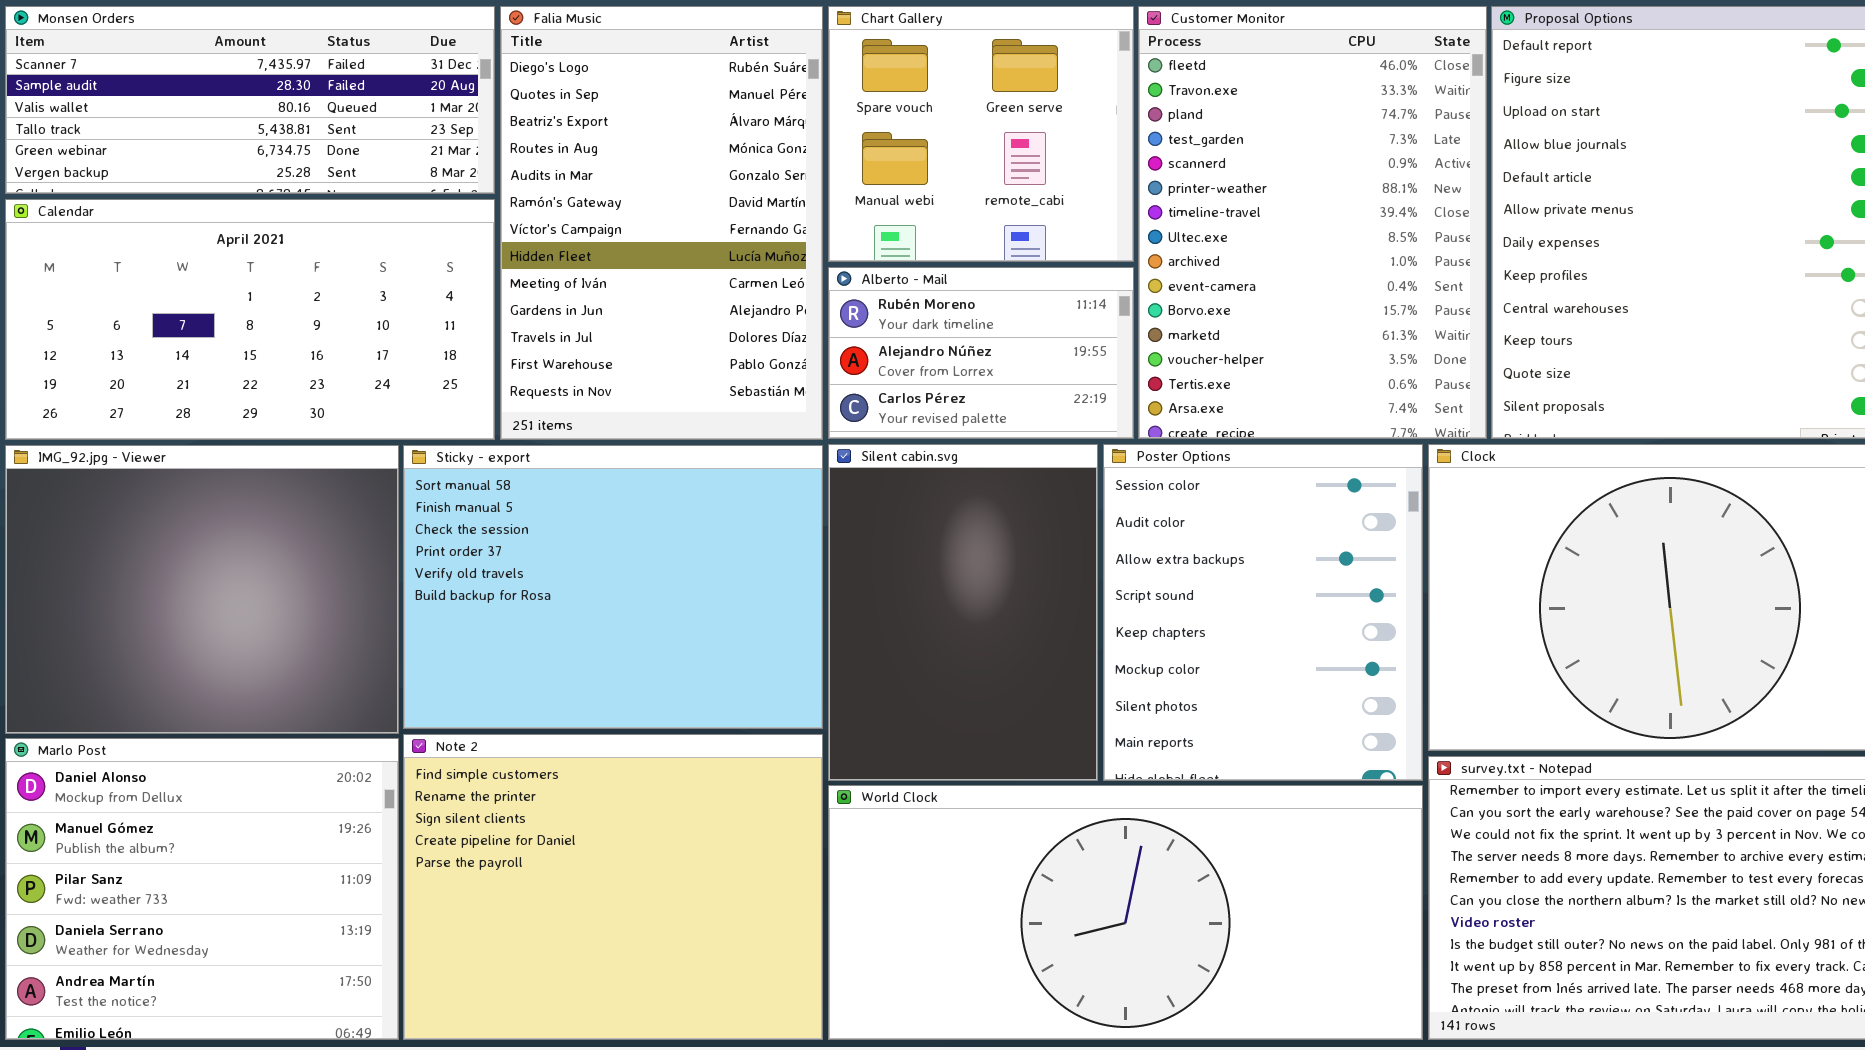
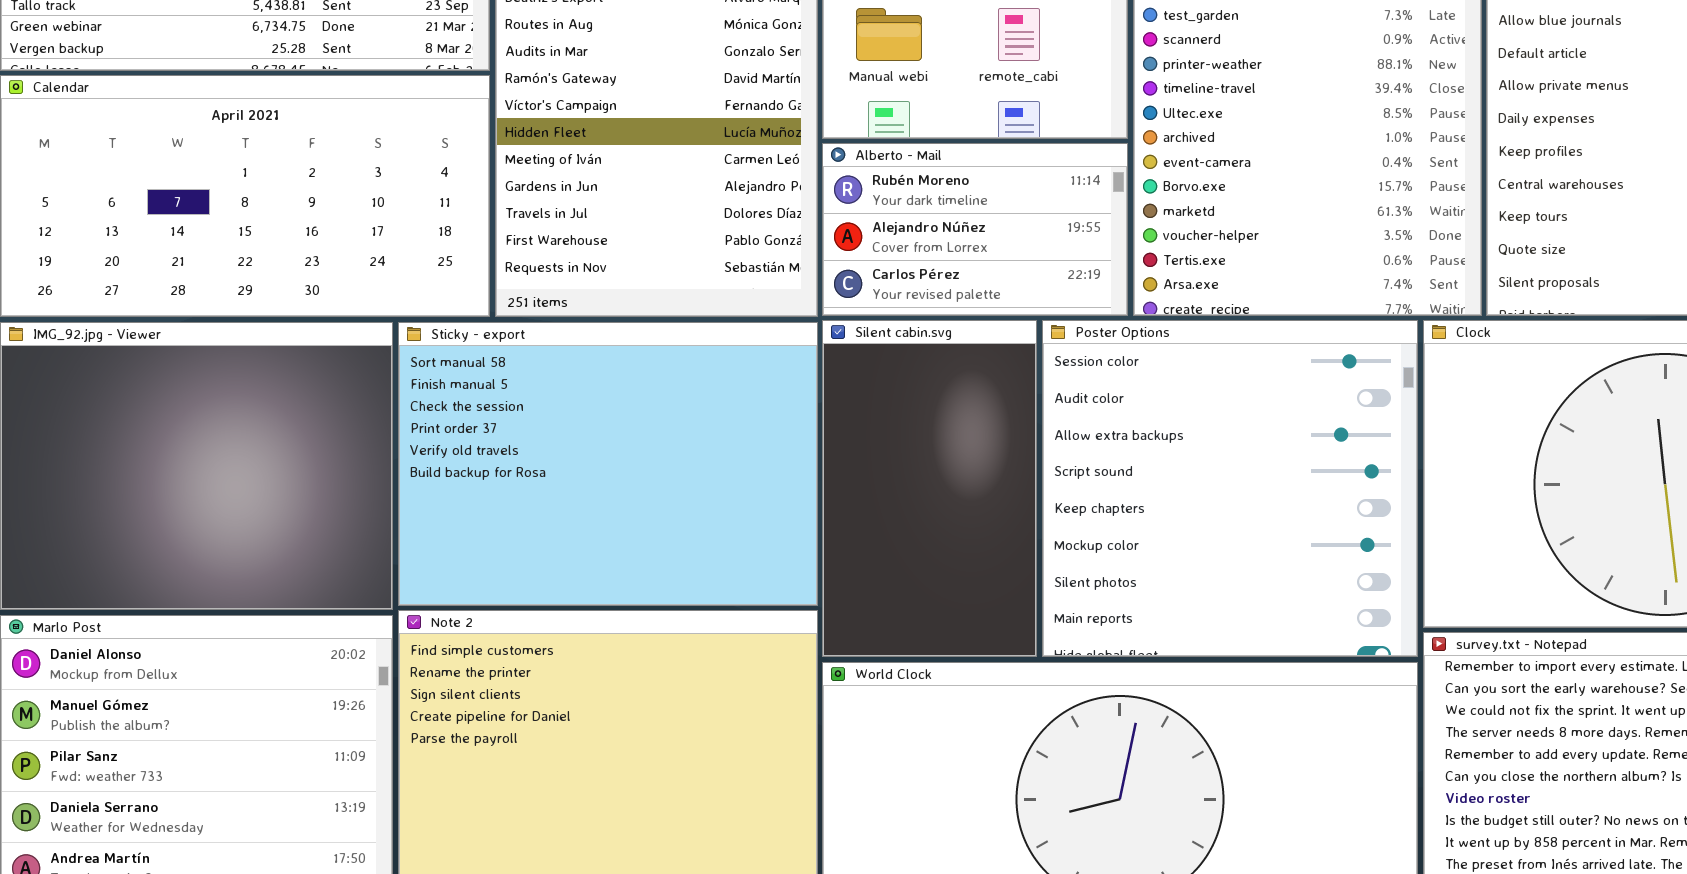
Silent cabin.svg: [828,444,1098,781] -> [822,320,1037,657], resized
Poster Options: [1103,444,1423,781] -> [1042,320,1418,657], resized

